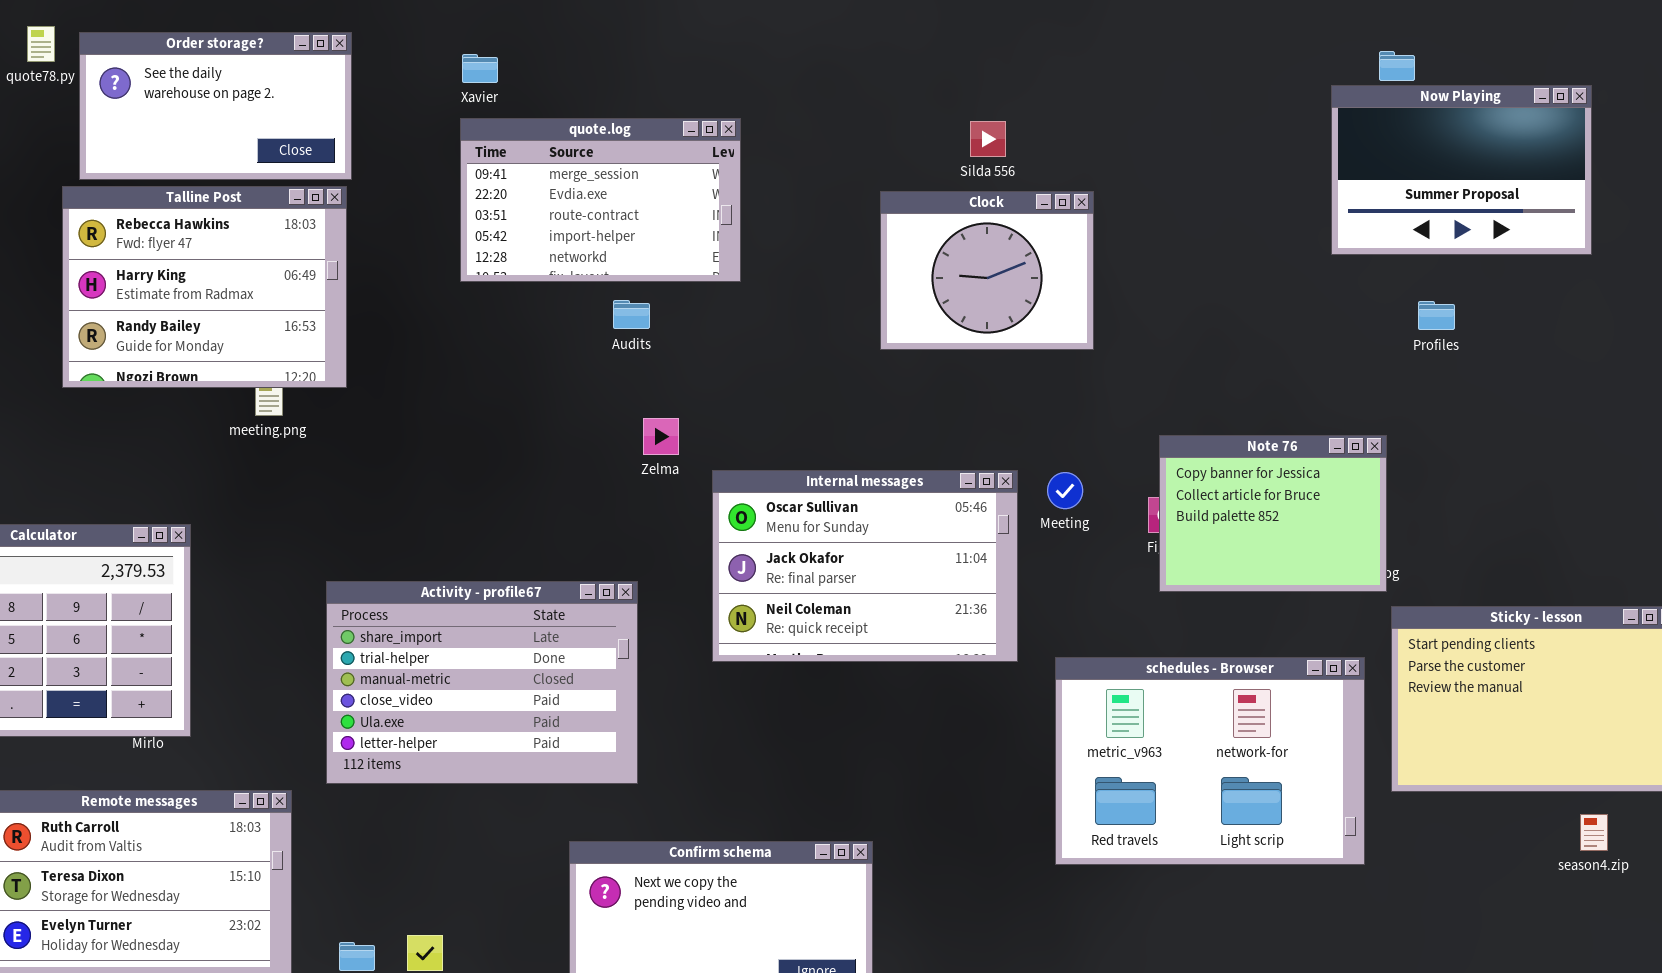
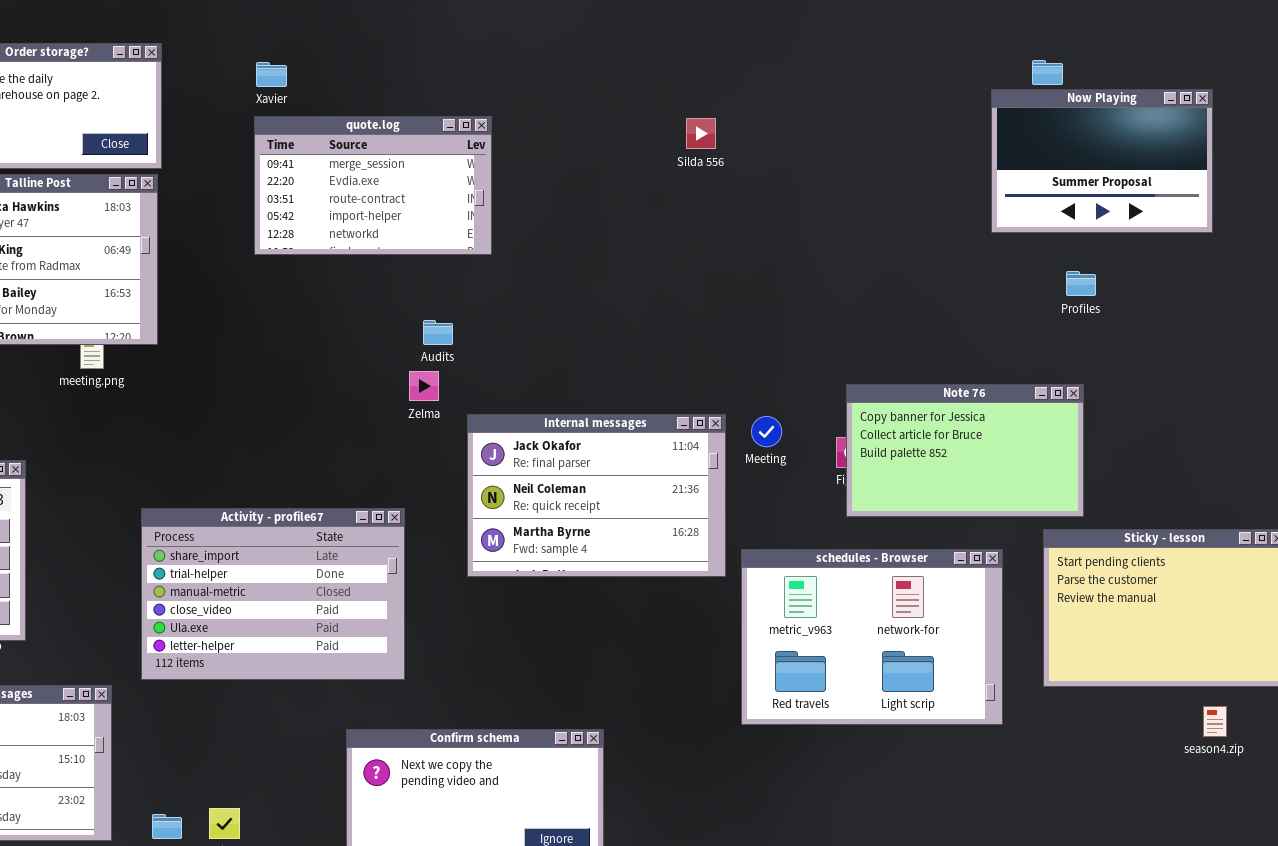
Clock: [880,191,1094,350] -> none, closed
Audits: [613,300,650,329] -> [423,320,453,345], moved
Note 76: [1159,435,1387,592] -> [846,384,1084,517], resized
Internal messages: [712,470,1018,662] -> [467,414,726,577], scrolled down 1 row
schedules - Browser: [1055,657,1365,865] -> [741,549,1003,725], moved

